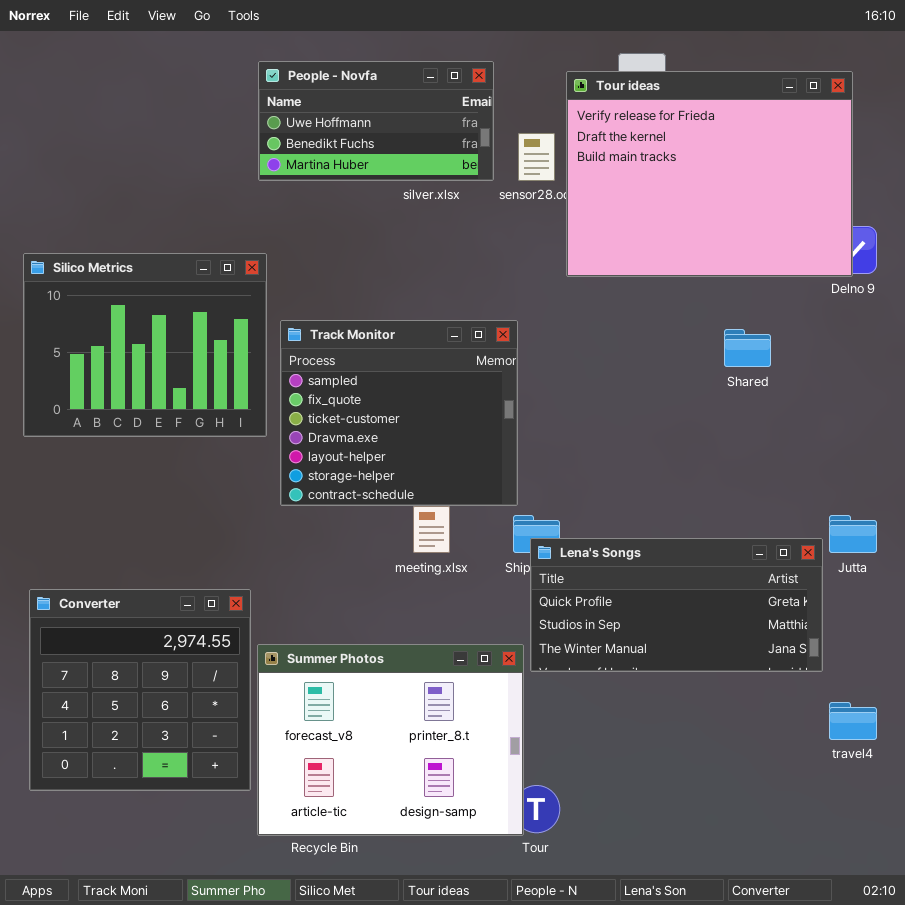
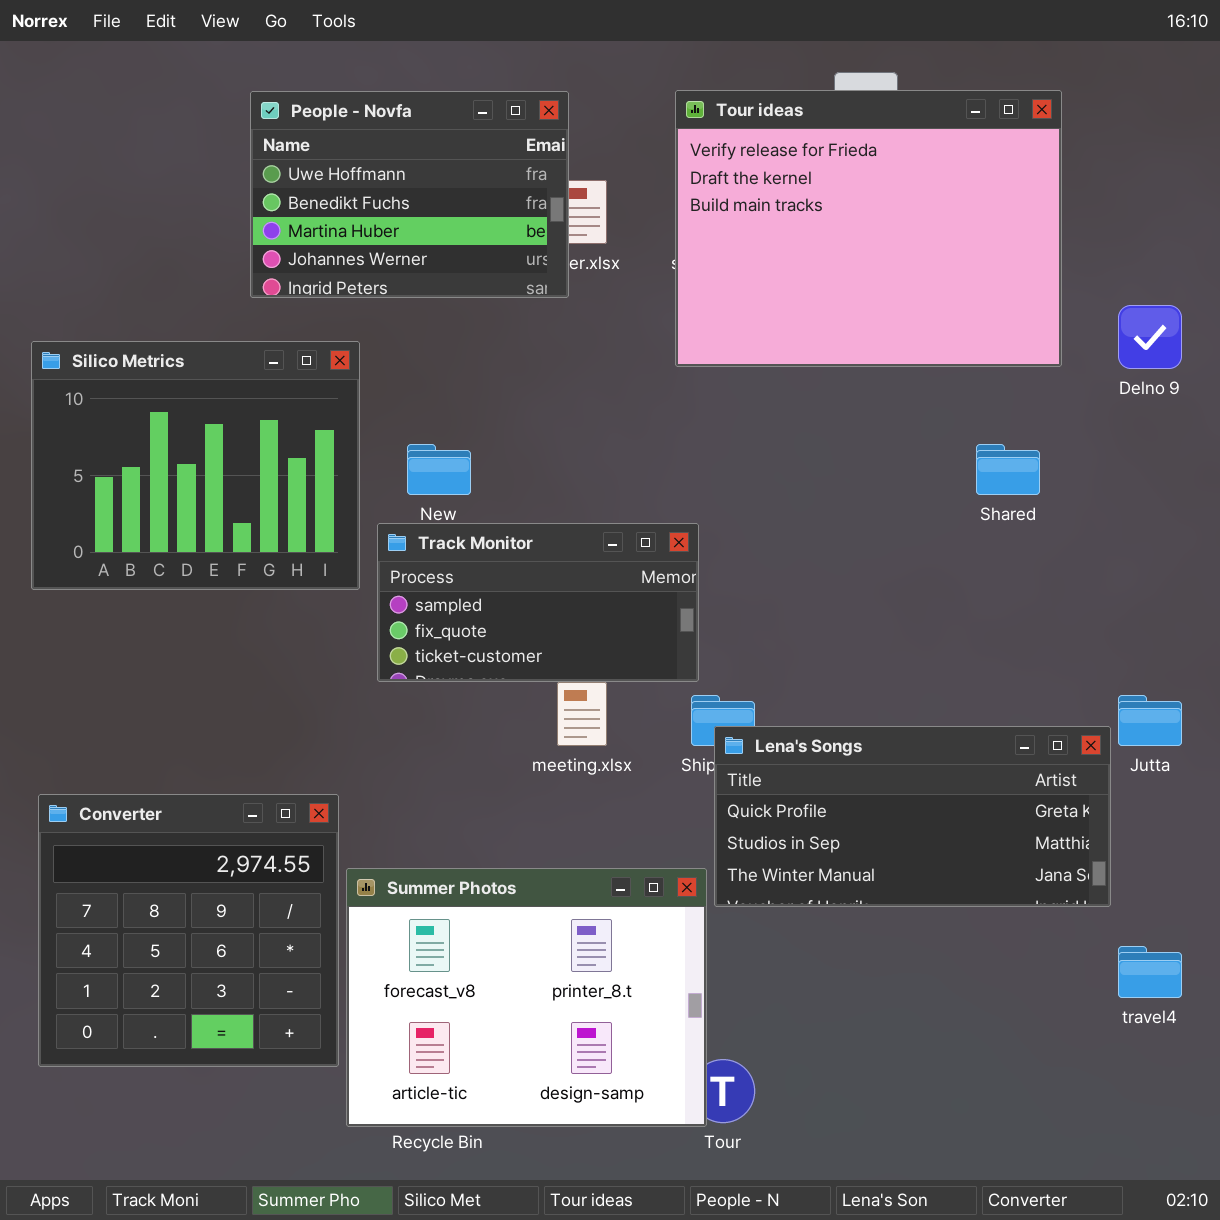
People - Novfa: [258,61,494,181] -> [250,91,569,298], moved, resized
Tour ideas: [566,71,853,277] -> [675,90,1062,367], moved
Track Monitor: [280,320,518,506] -> [377,523,699,682], resized

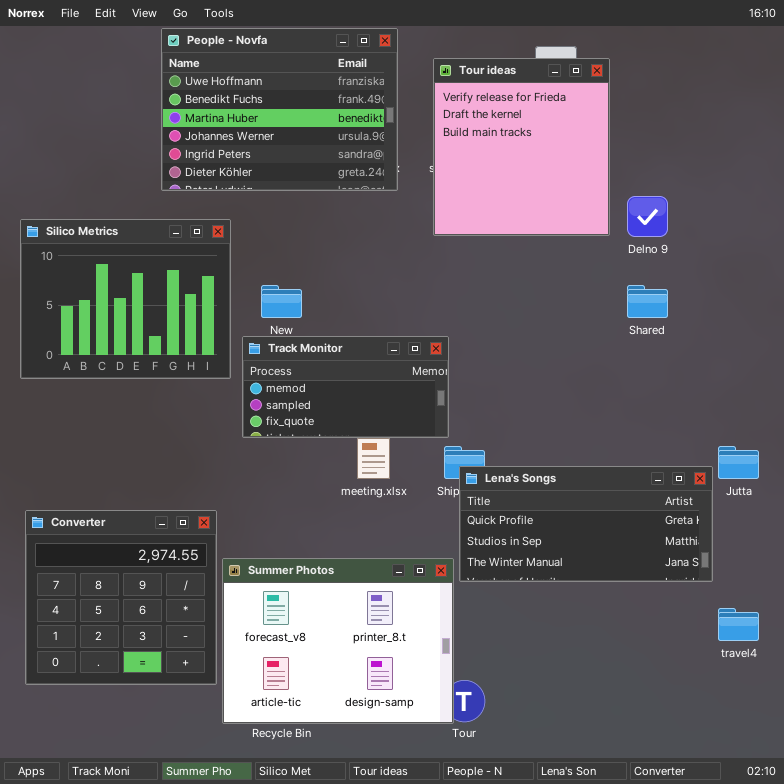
Tour ideas: [675,90,1062,367] -> [433,58,610,236], resized
People - Novfa: [250,91,569,298] -> [161,28,398,191], resized
Delno 9: [1118,305,1182,369] -> [627,196,668,237], moved
Track Monitor: [377,523,699,682] -> [242,336,449,438], scrolled up 1 row

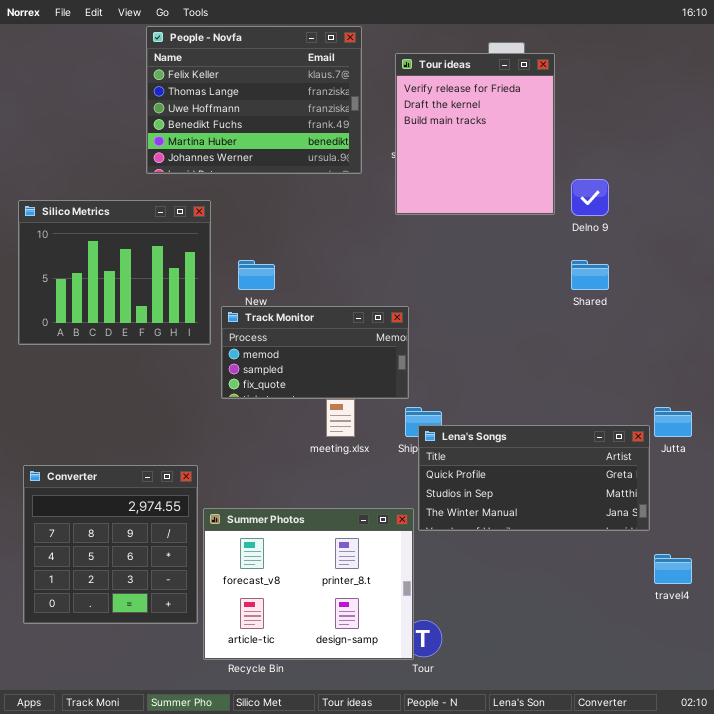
People - Novfa: [161,28,398,191] -> [146,26,362,174], scrolled up 2 rows

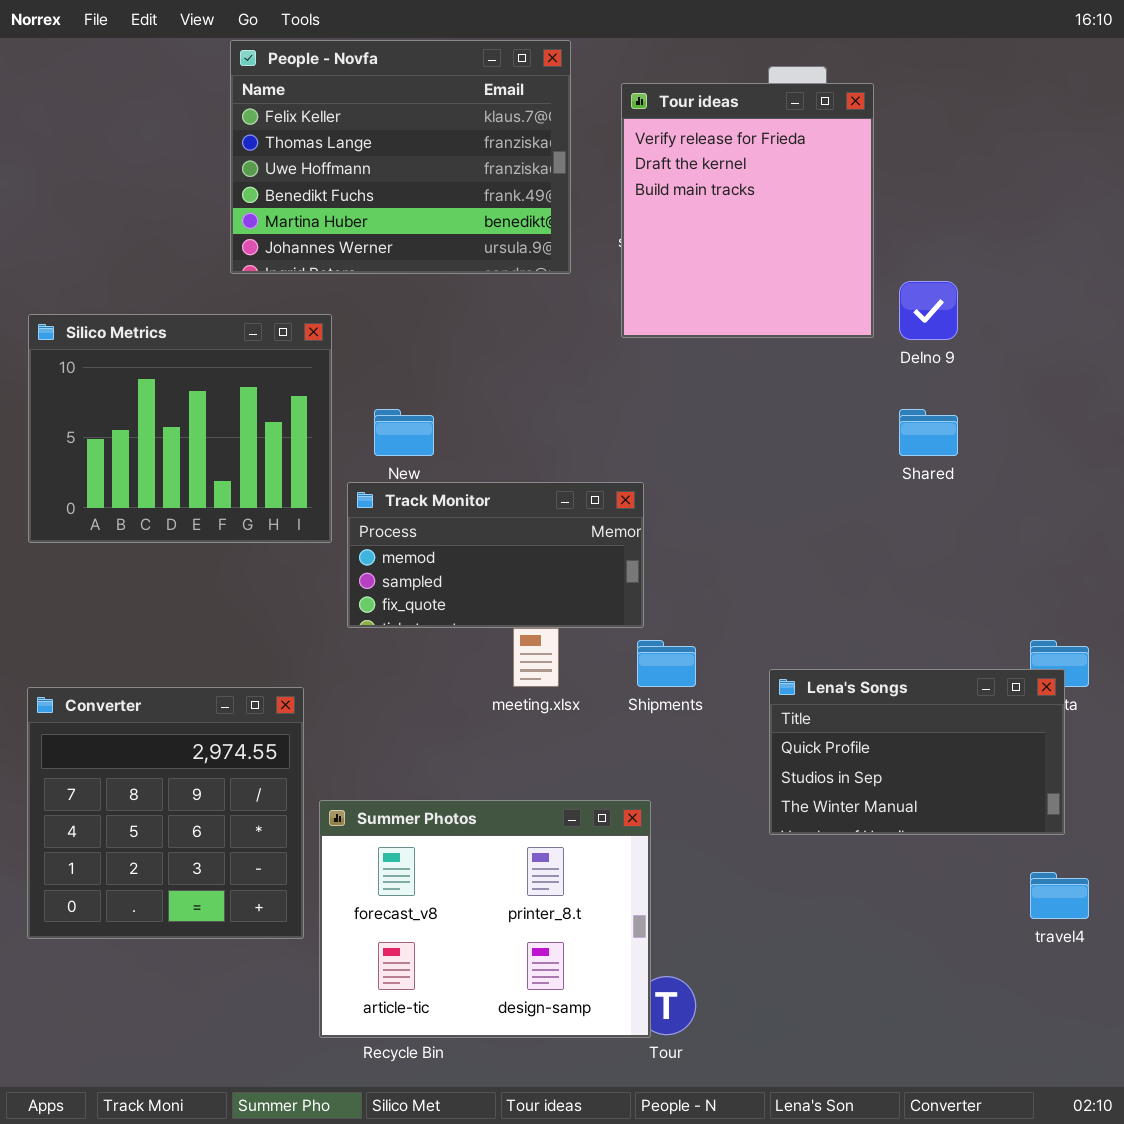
Lena's Songs: [418,425,650,531] -> [769,669,1065,835], moved, resized
Converter: [23,465,198,624] -> [27,687,304,939], moved

